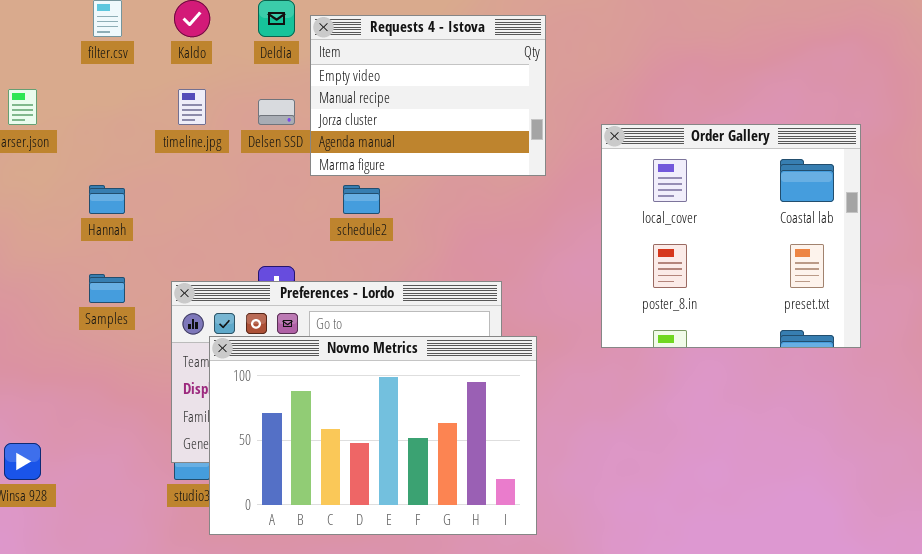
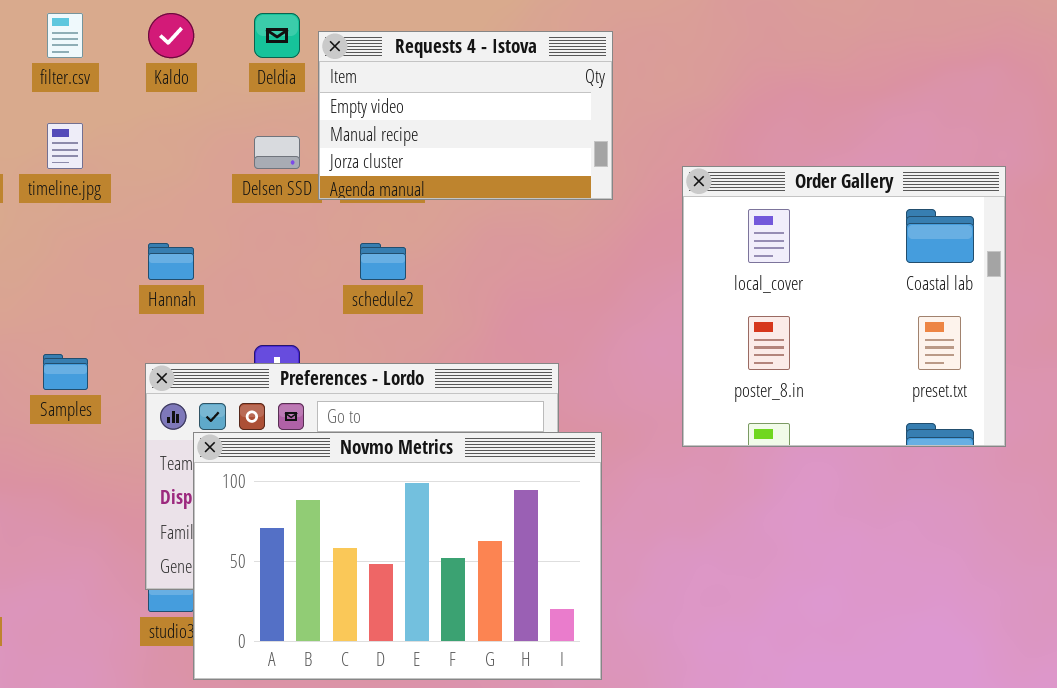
Requests 4 - Istova: [310,15,546,176] -> [318,31,613,200], resized
timeline.jpg: [178,89,206,125] -> [47,123,83,169], moved
Hannah: [89,185,125,214] -> [148,243,194,280], moved

